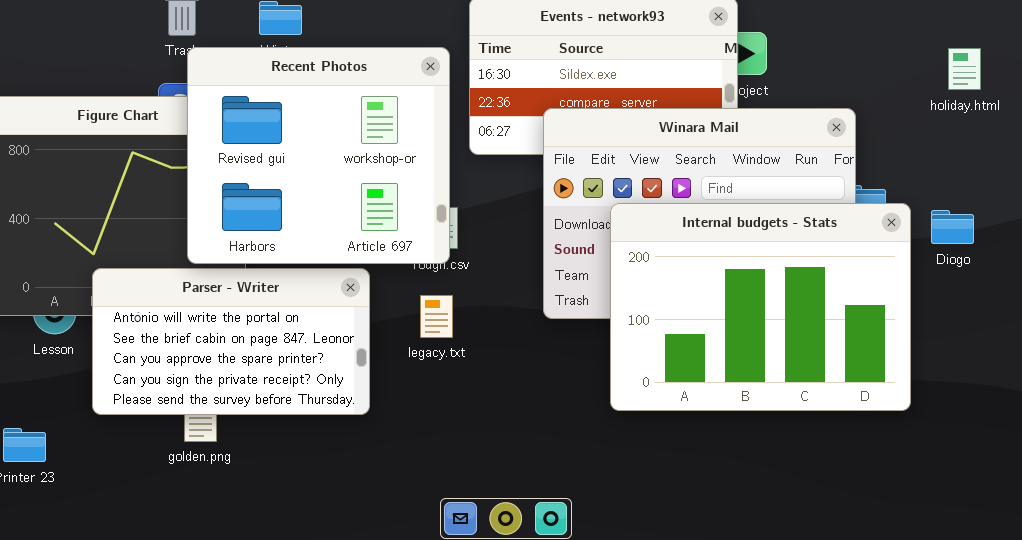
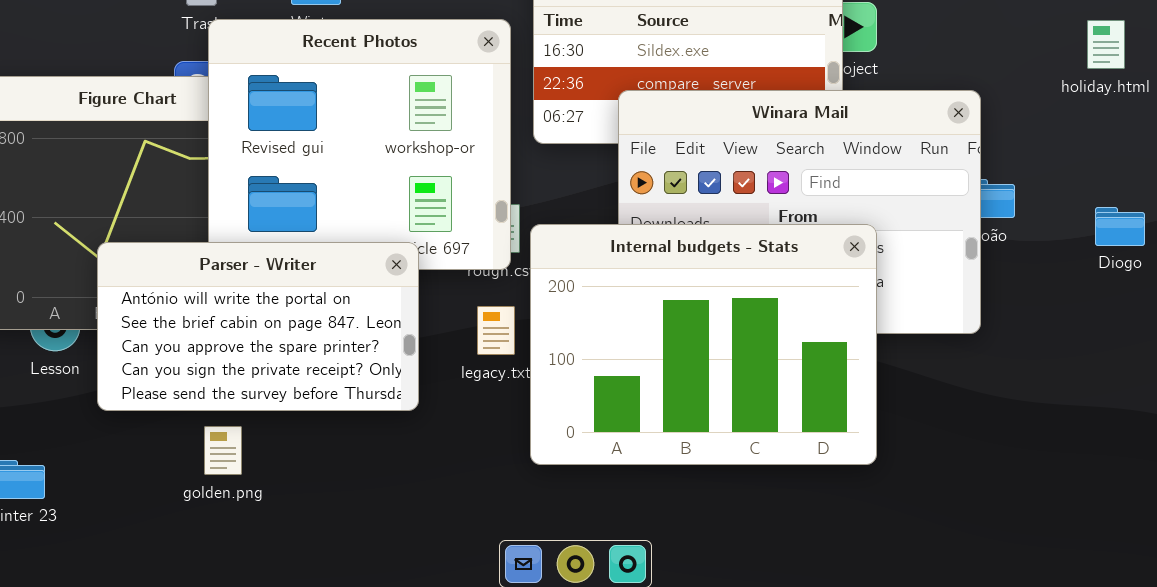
Internal budgets - Stats: [610,203,911,411] -> [530,224,877,465], moved
Diogo: [931,210,974,244] -> [1095,207,1145,246], moved
Parser - Writer: [92,268,370,415] -> [97,242,419,411], moved

